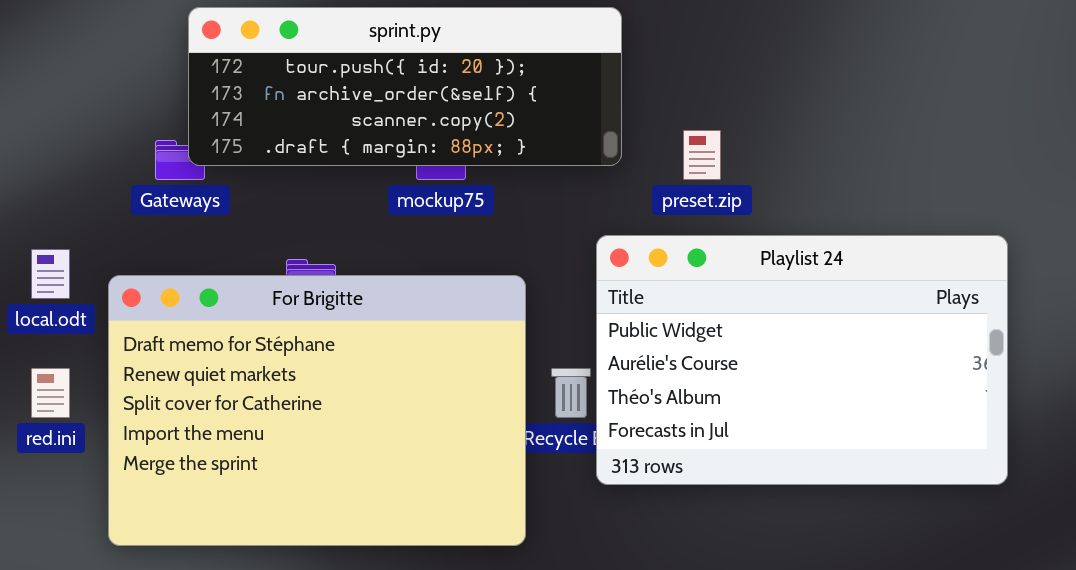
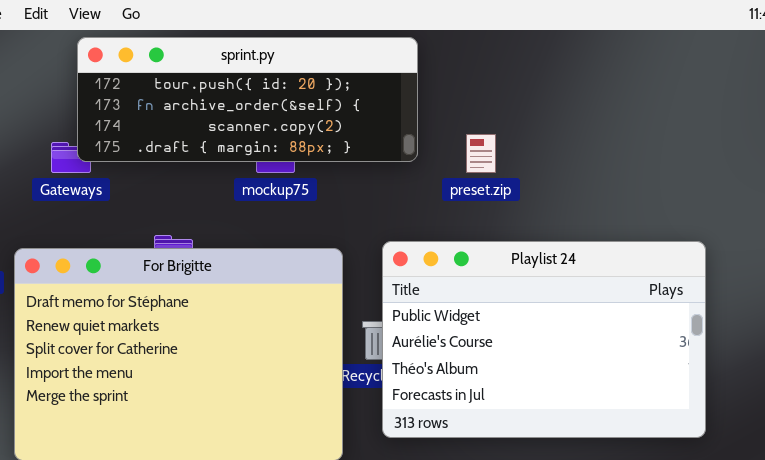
Playlist 24: [596,235,1008,485] -> [382,241,706,438], moved

